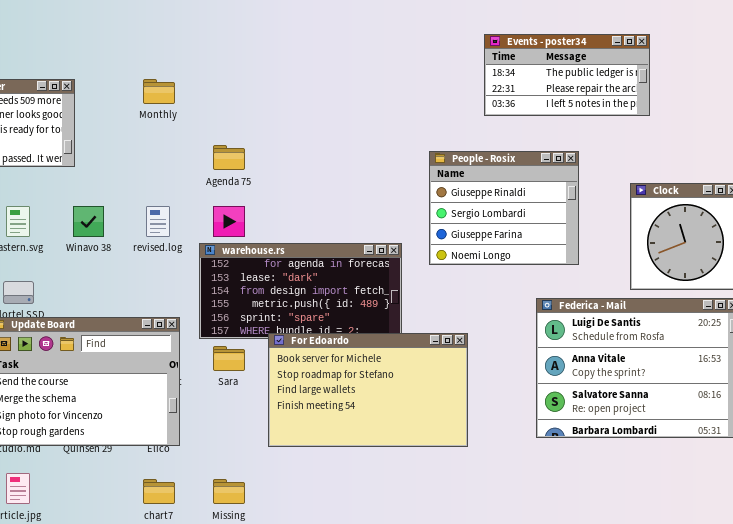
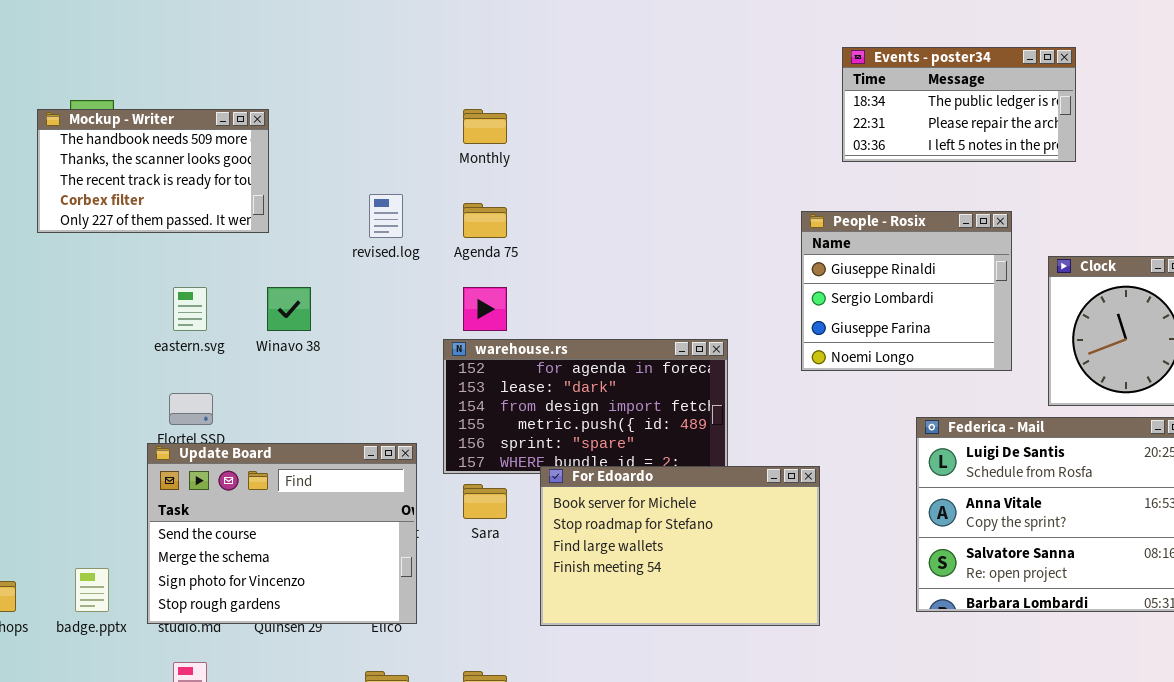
Monthly: [143,79,175,104] -> [463,109,507,144], moved
People - Rosix: [429,151,579,265] -> [801,211,1012,371], moved
revised.log: [146,206,170,237] -> [369,194,403,238], moved

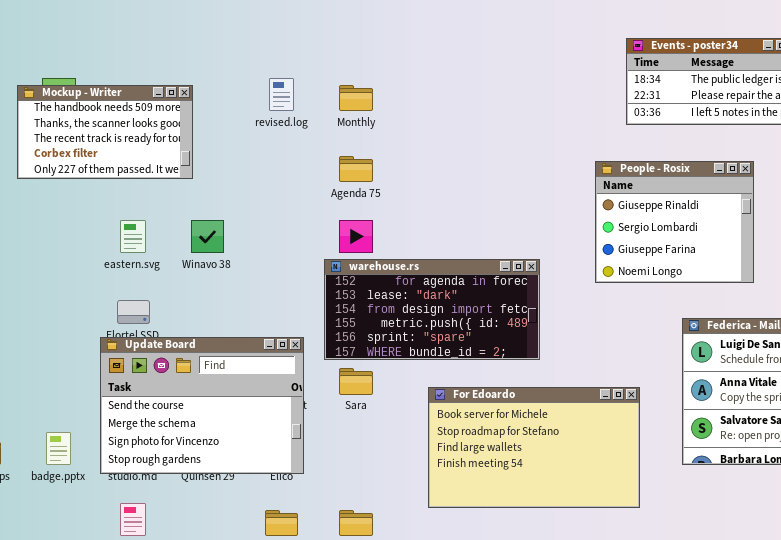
revised.log: [369,194,403,238] -> [269,78,294,111], moved
For Edoardo: [540,466,820,626] -> [428,387,640,508], moved

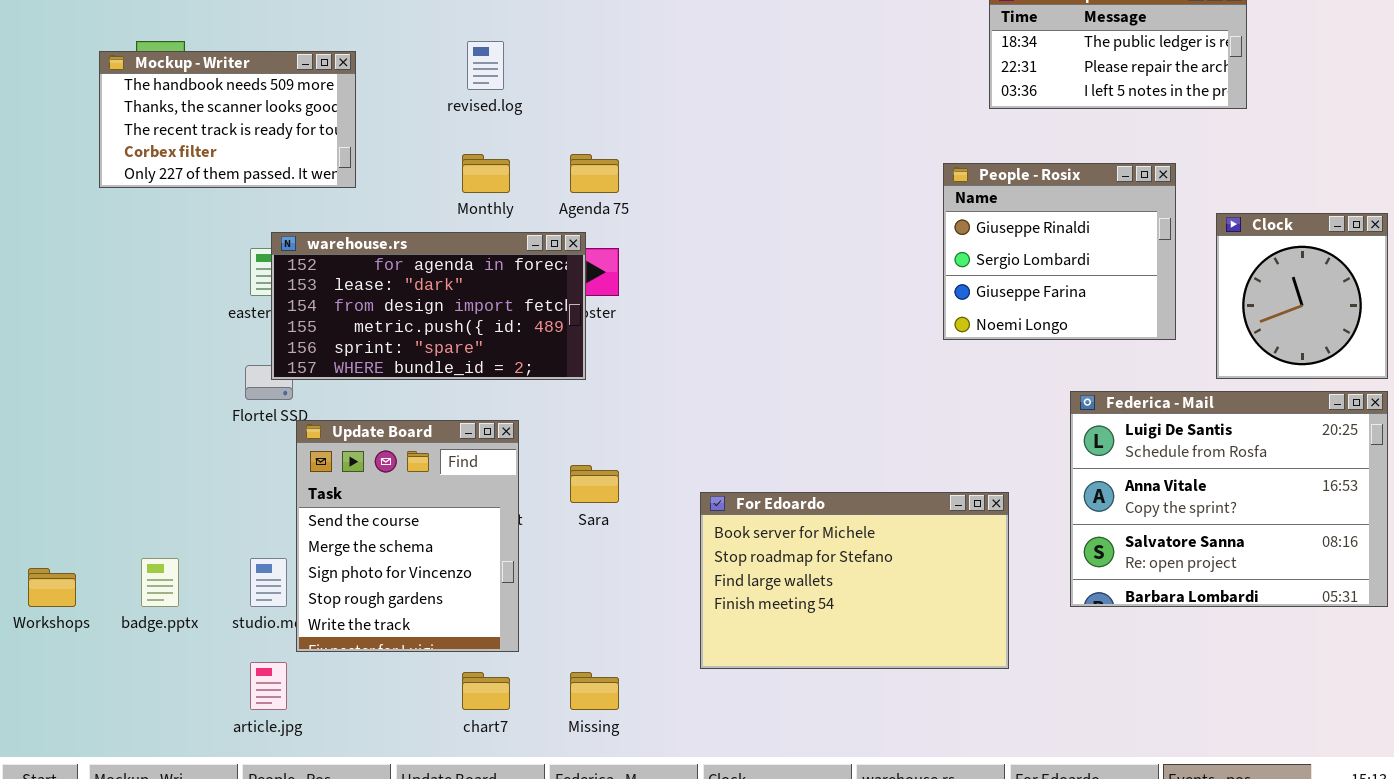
Monthly: [339,85,373,111] -> [462,154,510,193], moved
warehouse.rs: [324,259,540,360] -> [271,232,586,380], moved
Update Board: [100,337,304,474] -> [296,420,519,652], resized

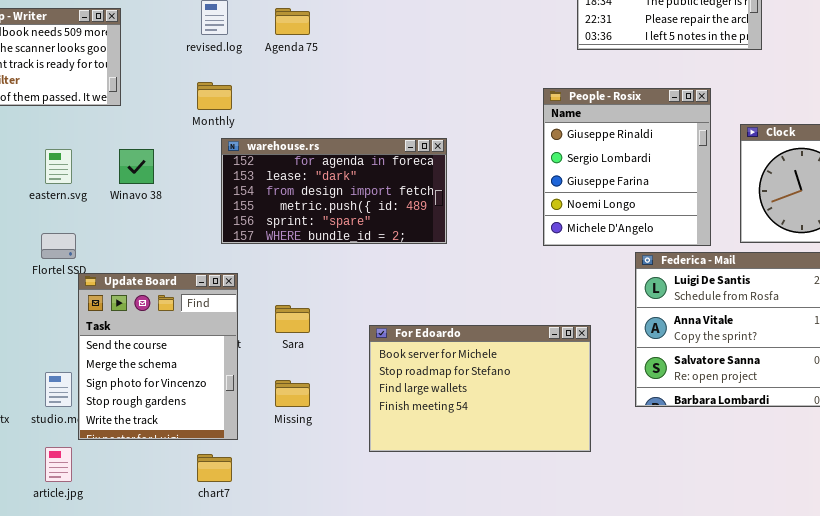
Agenda 75: [570,154,619,193] -> [275,8,310,35], moved
People - Rosix: [943,163,1176,340] -> [543,88,711,246], resized
warehouse.rs: [271,232,586,380] -> [221,138,447,244], moved
Missing: [570,672,619,710] -> [275,380,310,407], moved

